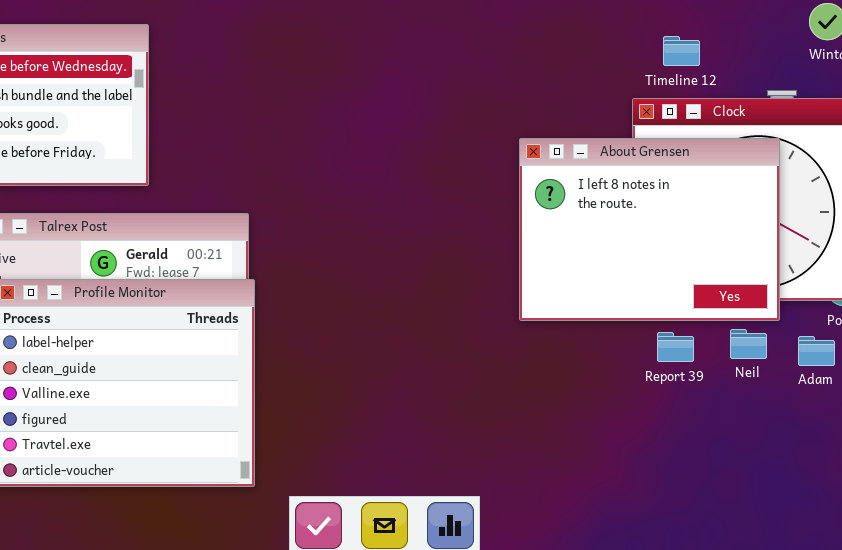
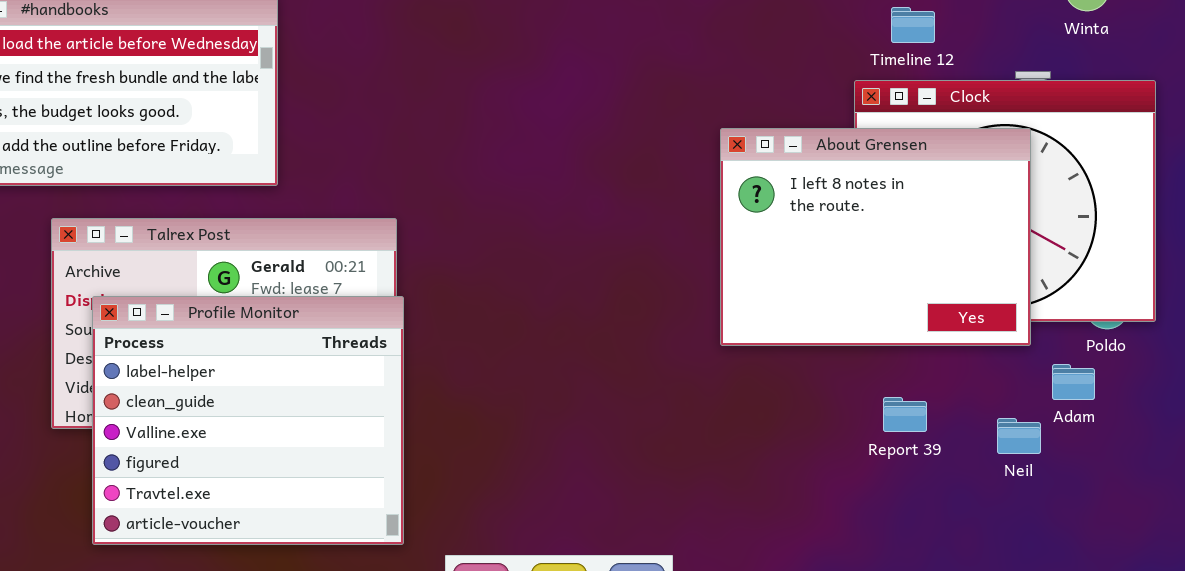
Neil: [730,329,767,359] -> [997,418,1041,454], moved
Report 39: [657,332,694,362] -> [883,397,927,432], moved

